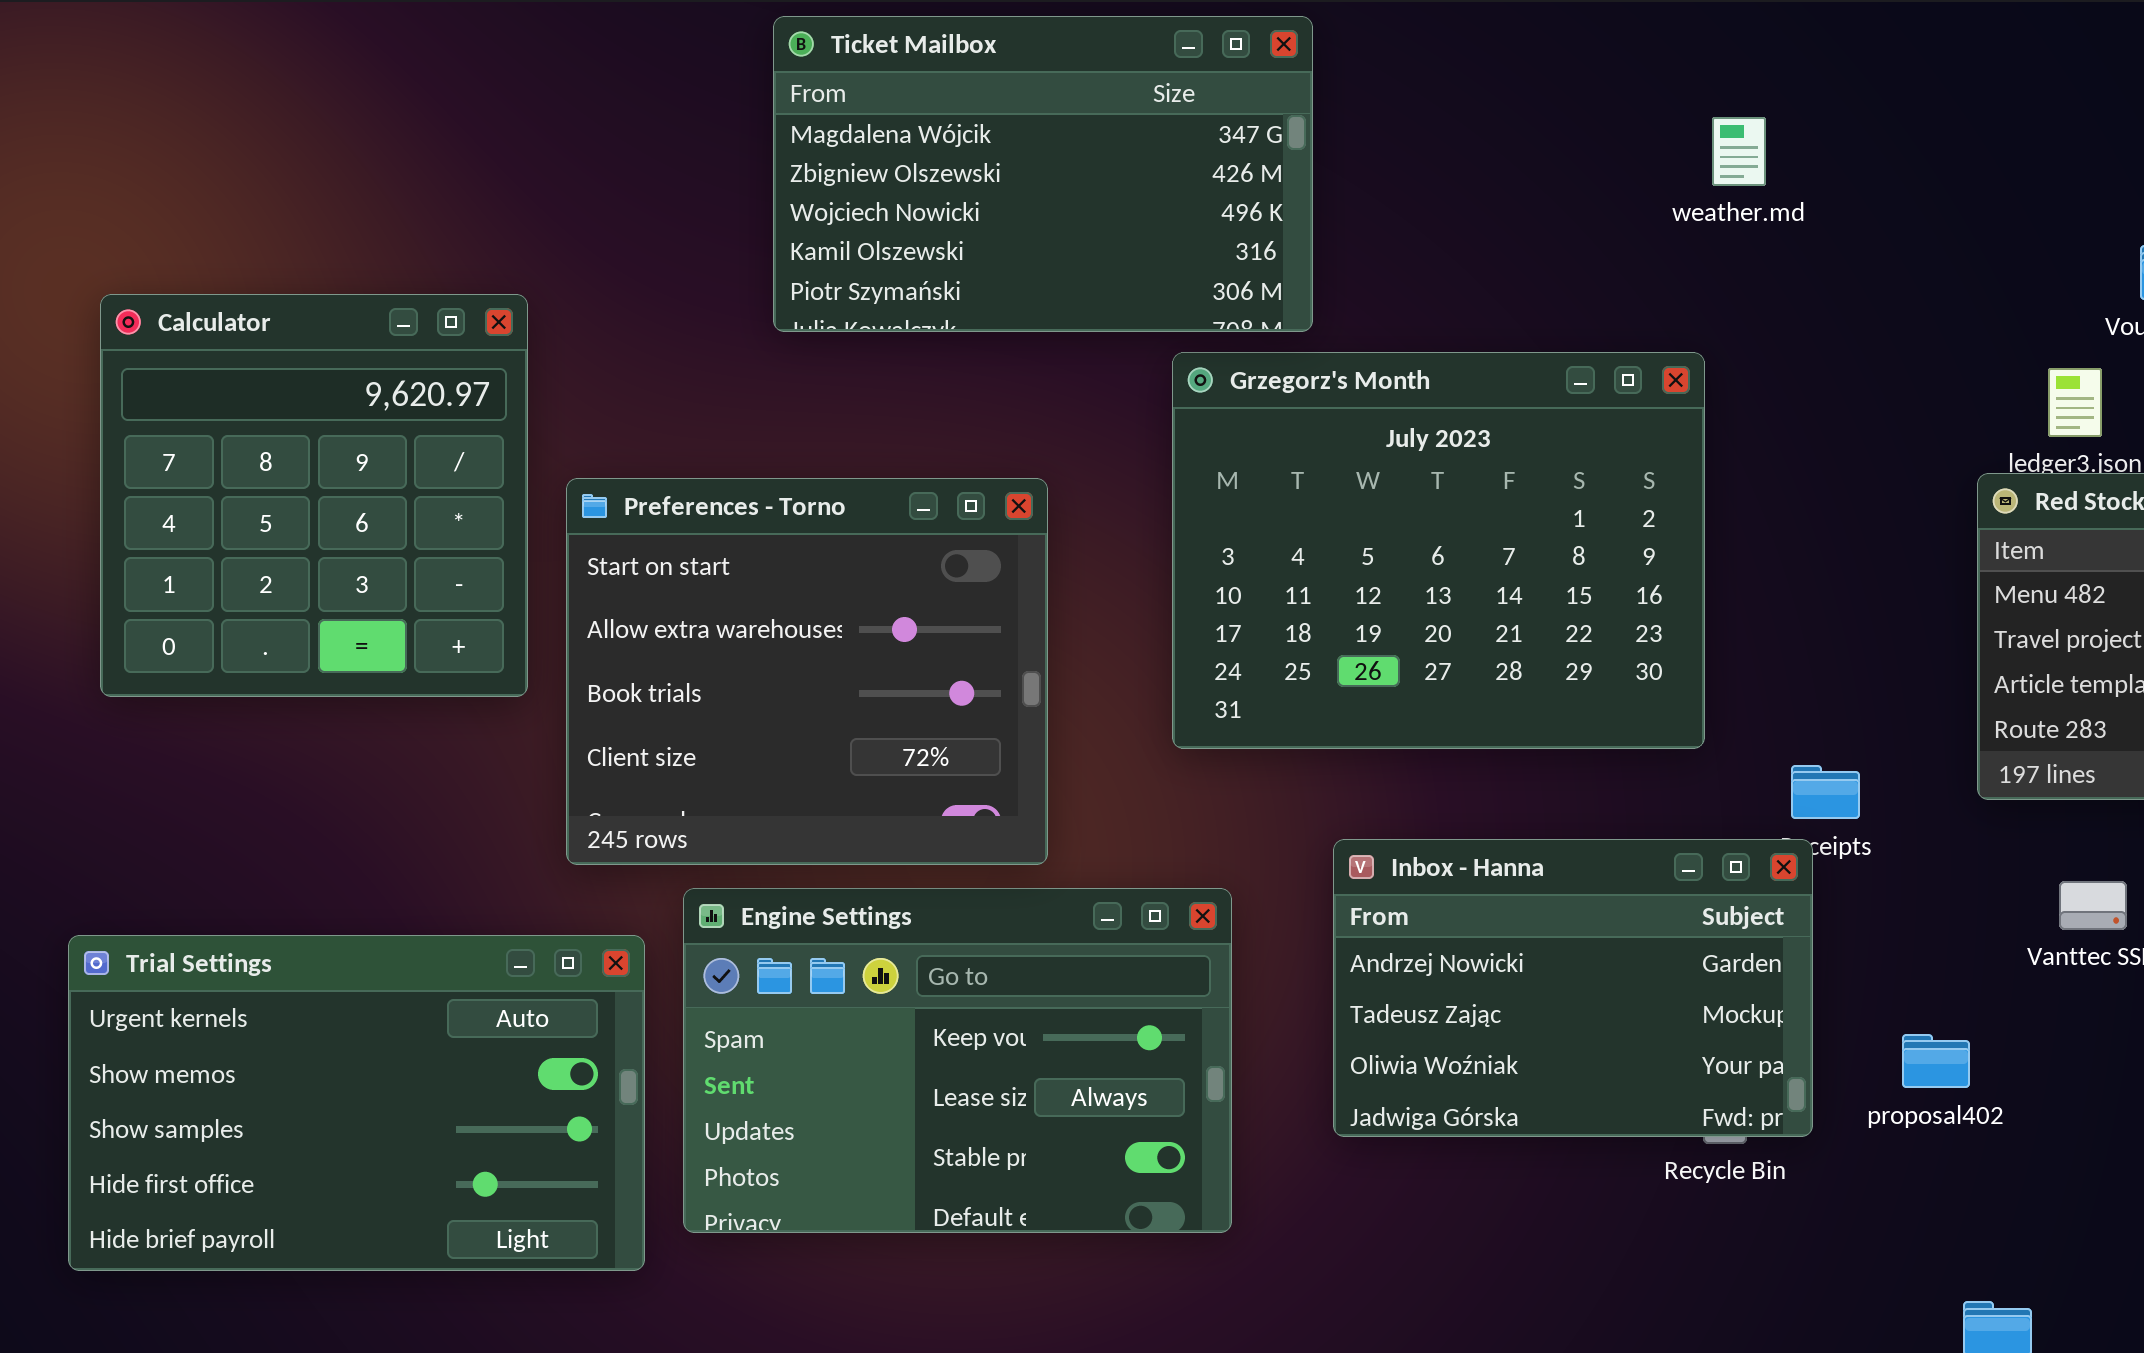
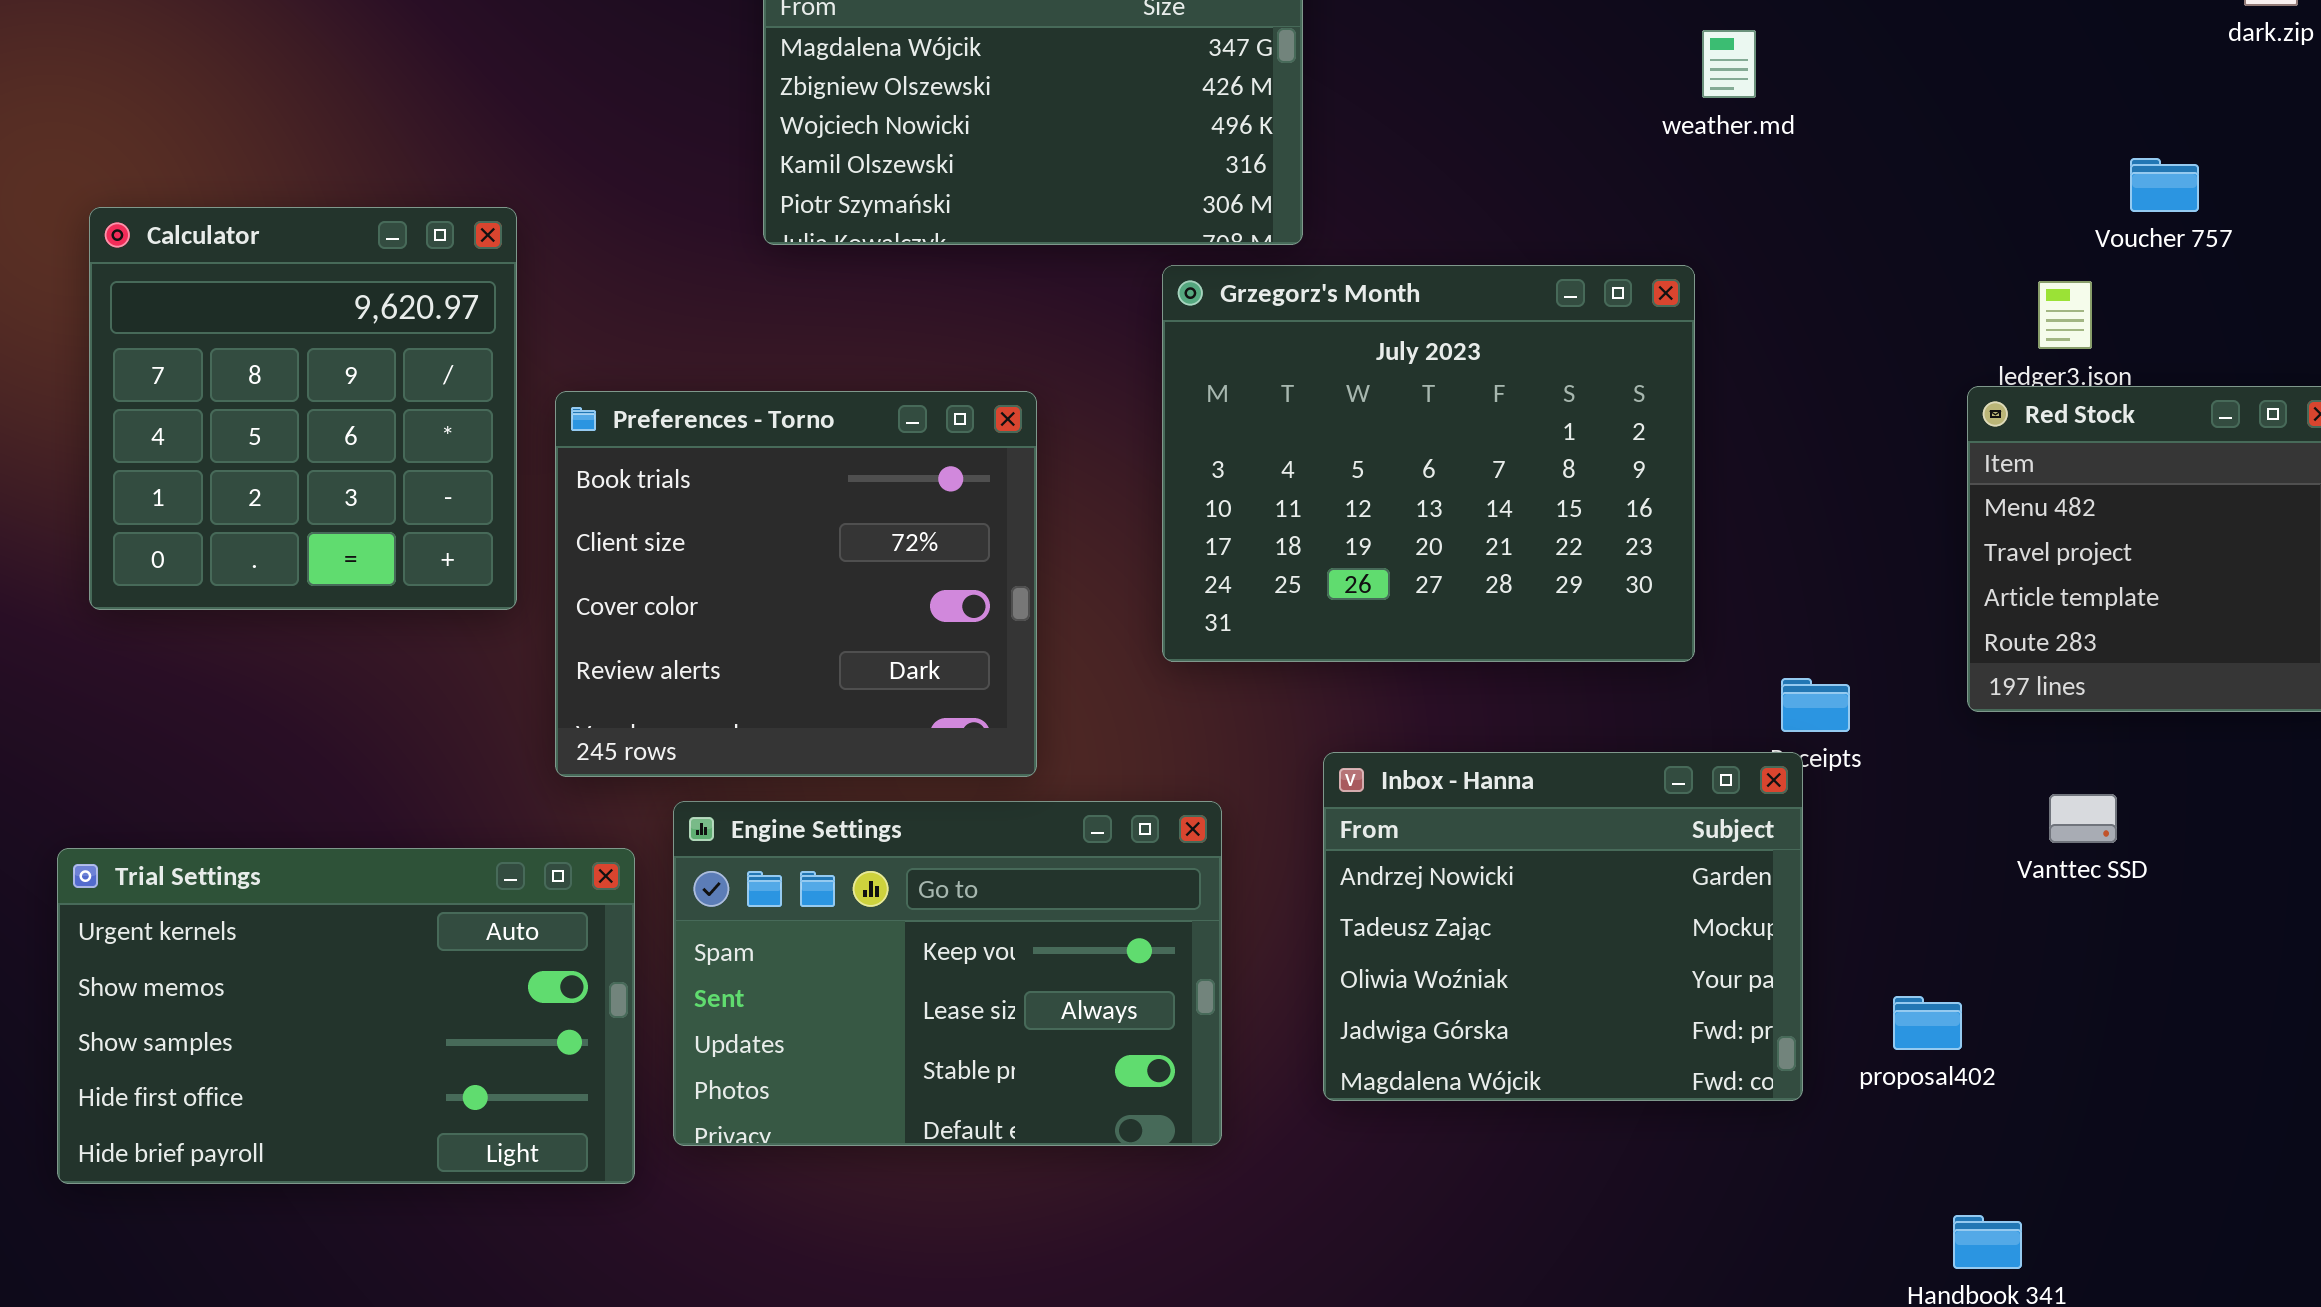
Preferences - Torno: [566,478,1048,865] -> [555,391,1037,777], scrolled down 2 rows
Inbox - Hanna: [1333,839,1813,1137] -> [1323,752,1803,1101], resized
proposal402: [1902,1034,1970,1088] -> [1893,996,1962,1050], moved

